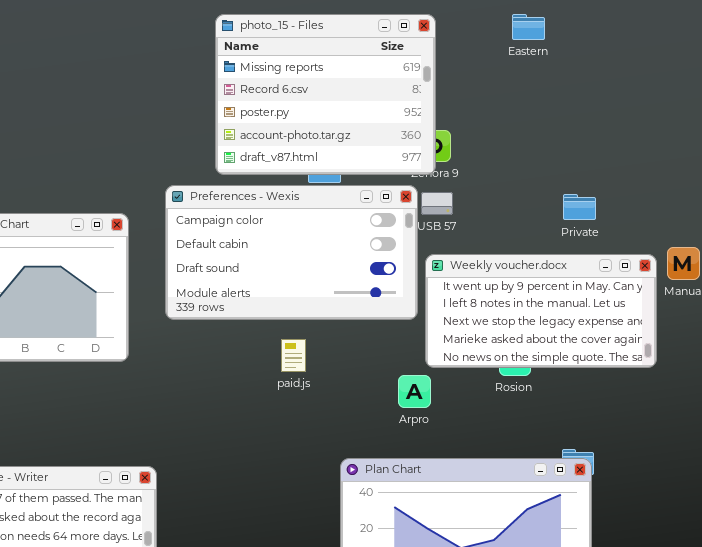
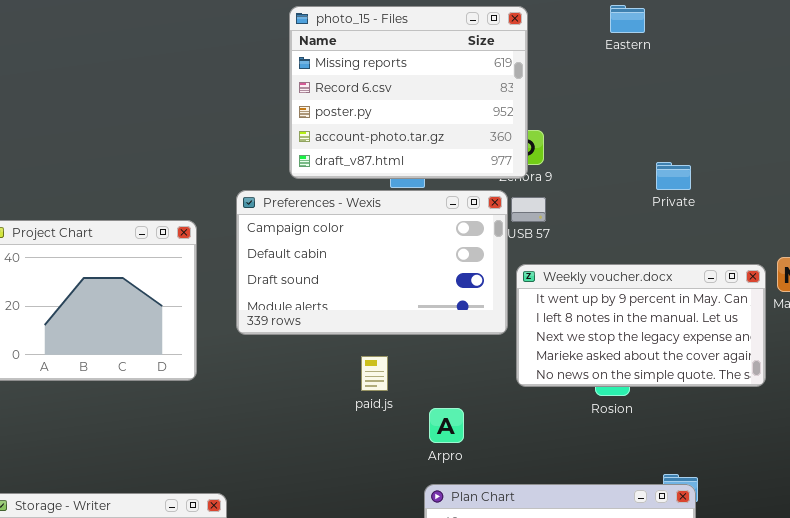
Private: [563,194,596,220] -> [656,162,691,190], moved
Arpro: [398,375,431,408] -> [429,408,464,443], moved

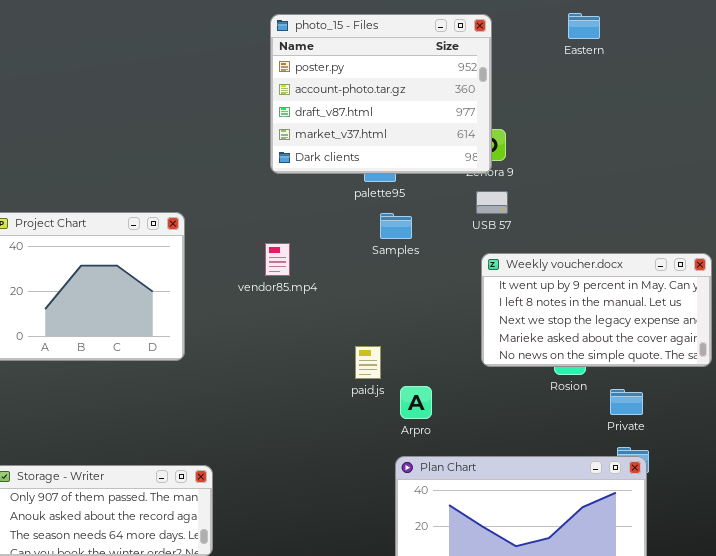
photo_15 - Files: [289,6,528,179] -> [270,14,492,174], scrolled down 2 rows
Private: [656,162,691,190] -> [610,389,643,415], moved
Preferences - Wexis: [236,190,508,335] -> none, closed
paid.js: [361,356,388,391] -> [355,346,381,379], moved

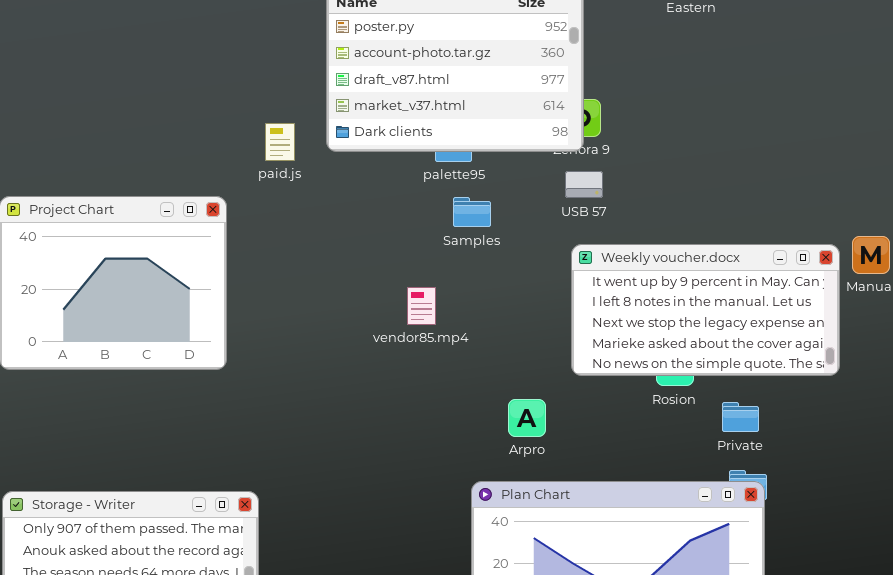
vendor85.mp4: [265,243,290,276] -> [407,287,436,325], moved
paid.js: [355,346,381,379] -> [265,123,295,161], moved
Arpro: [400,386,432,419] -> [508,399,546,437], moved

